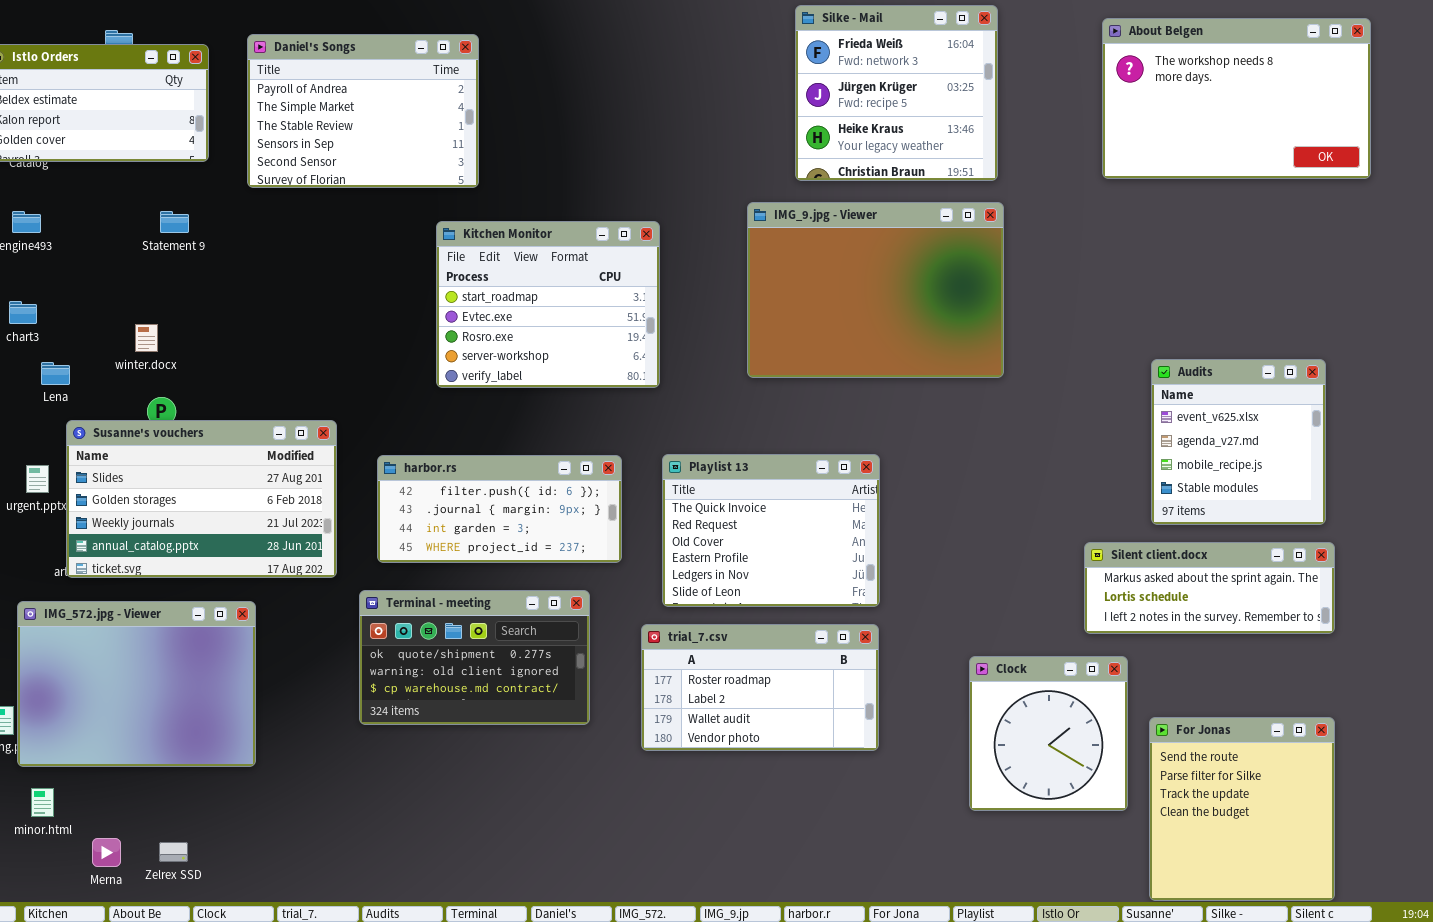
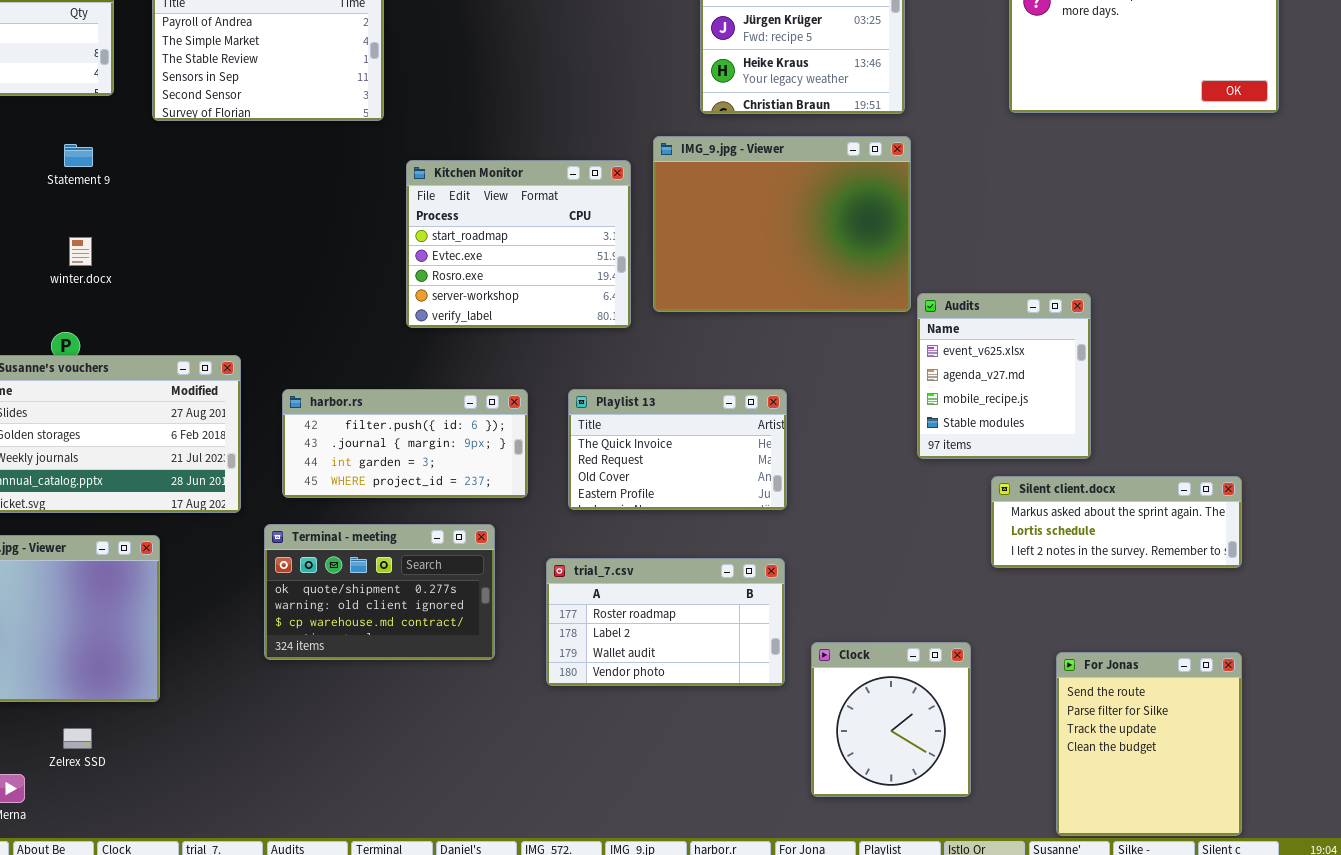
Kitchen Monitor: [436,221,660,388] -> [406,160,631,328], moved
winter.docx: [135,324,158,352] -> [69,237,92,266], moved
Audits: [1151,359,1326,525] -> [917,293,1091,459], moved
Playlist 13: [662,454,880,607] -> [568,389,787,510], resized
Clock: [969,656,1128,811] -> [811,642,971,797], moved
Zelrex SSD: [159,842,188,862] -> [63,728,92,749], moved

